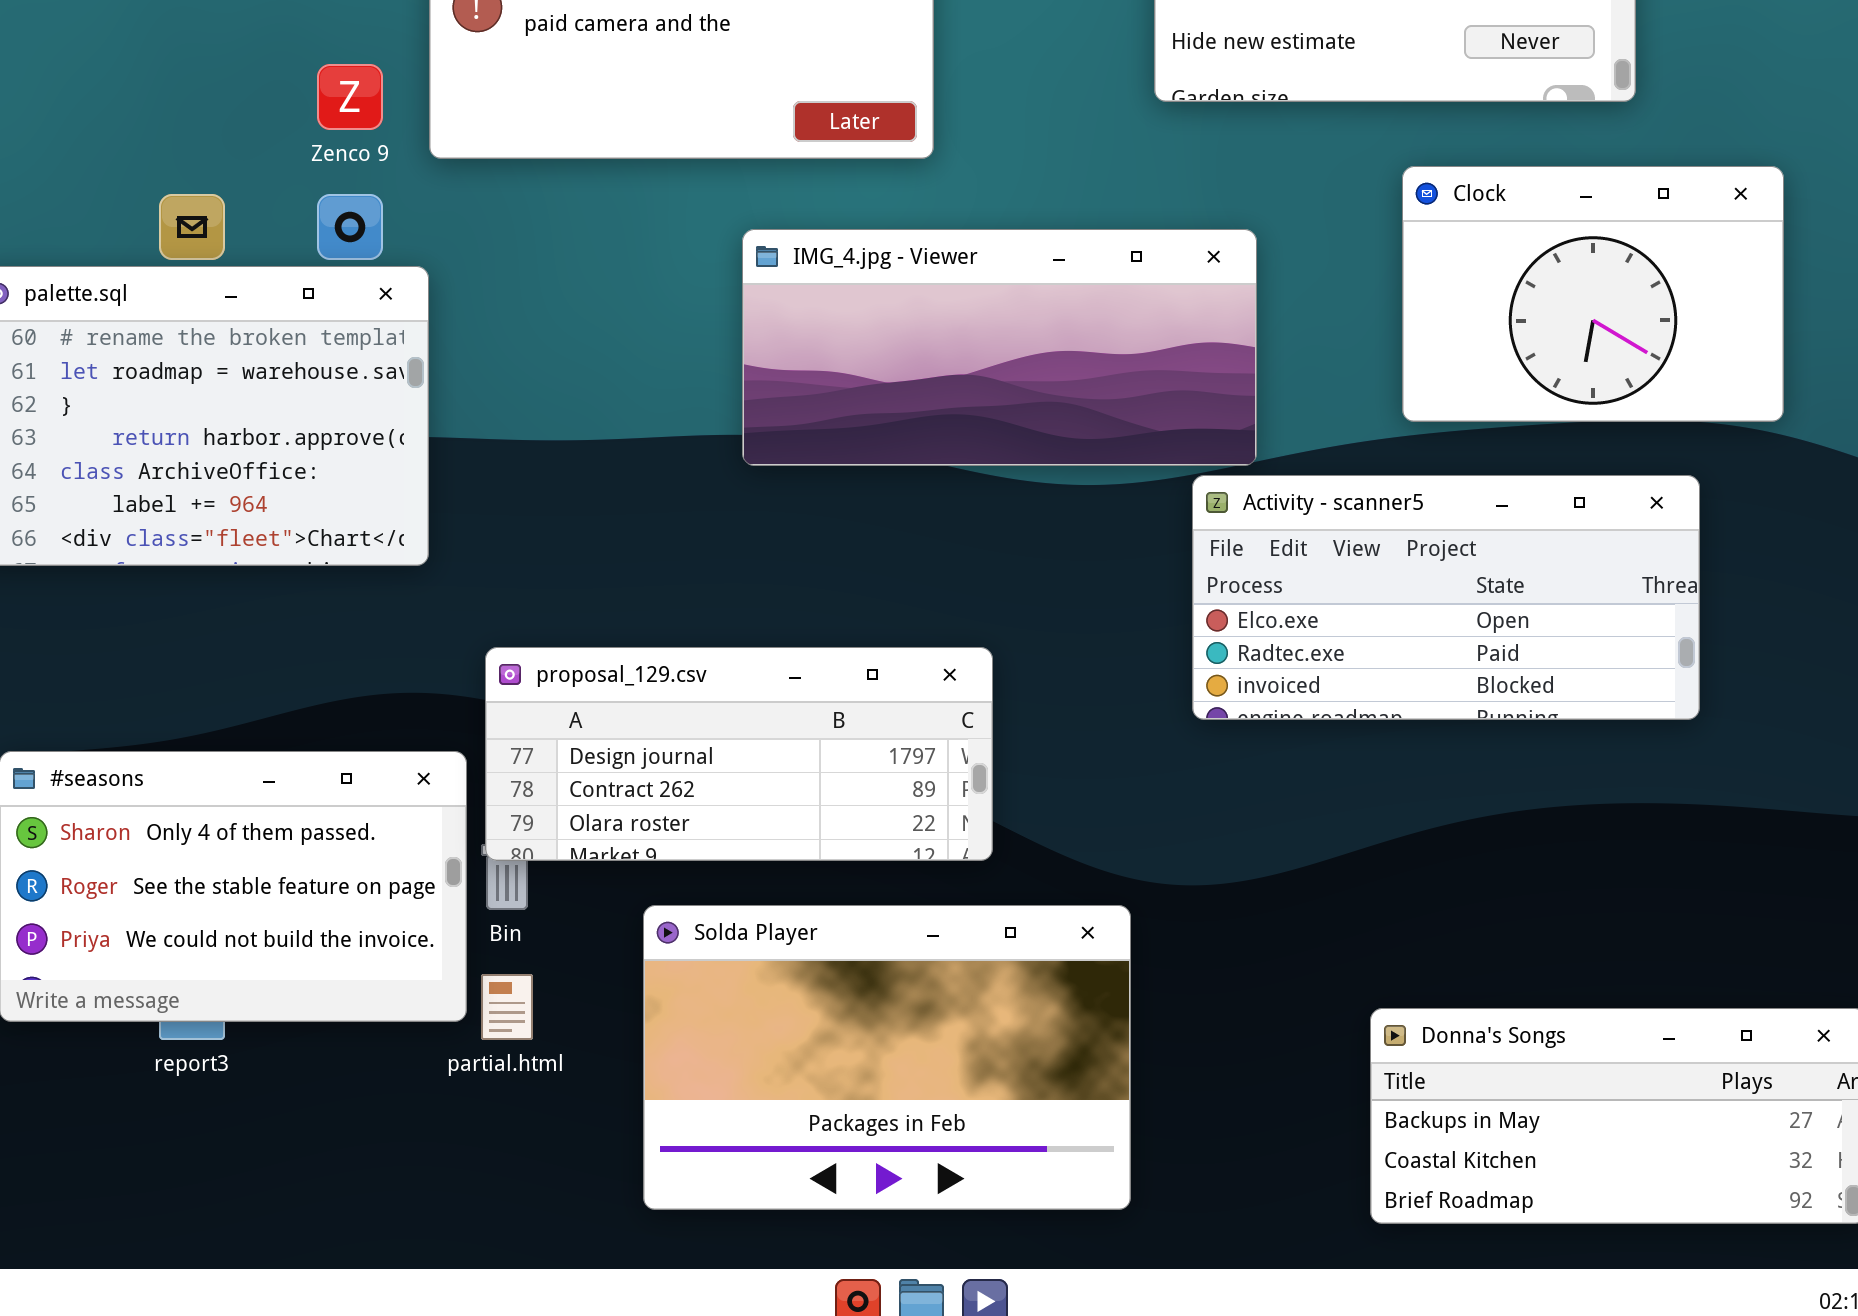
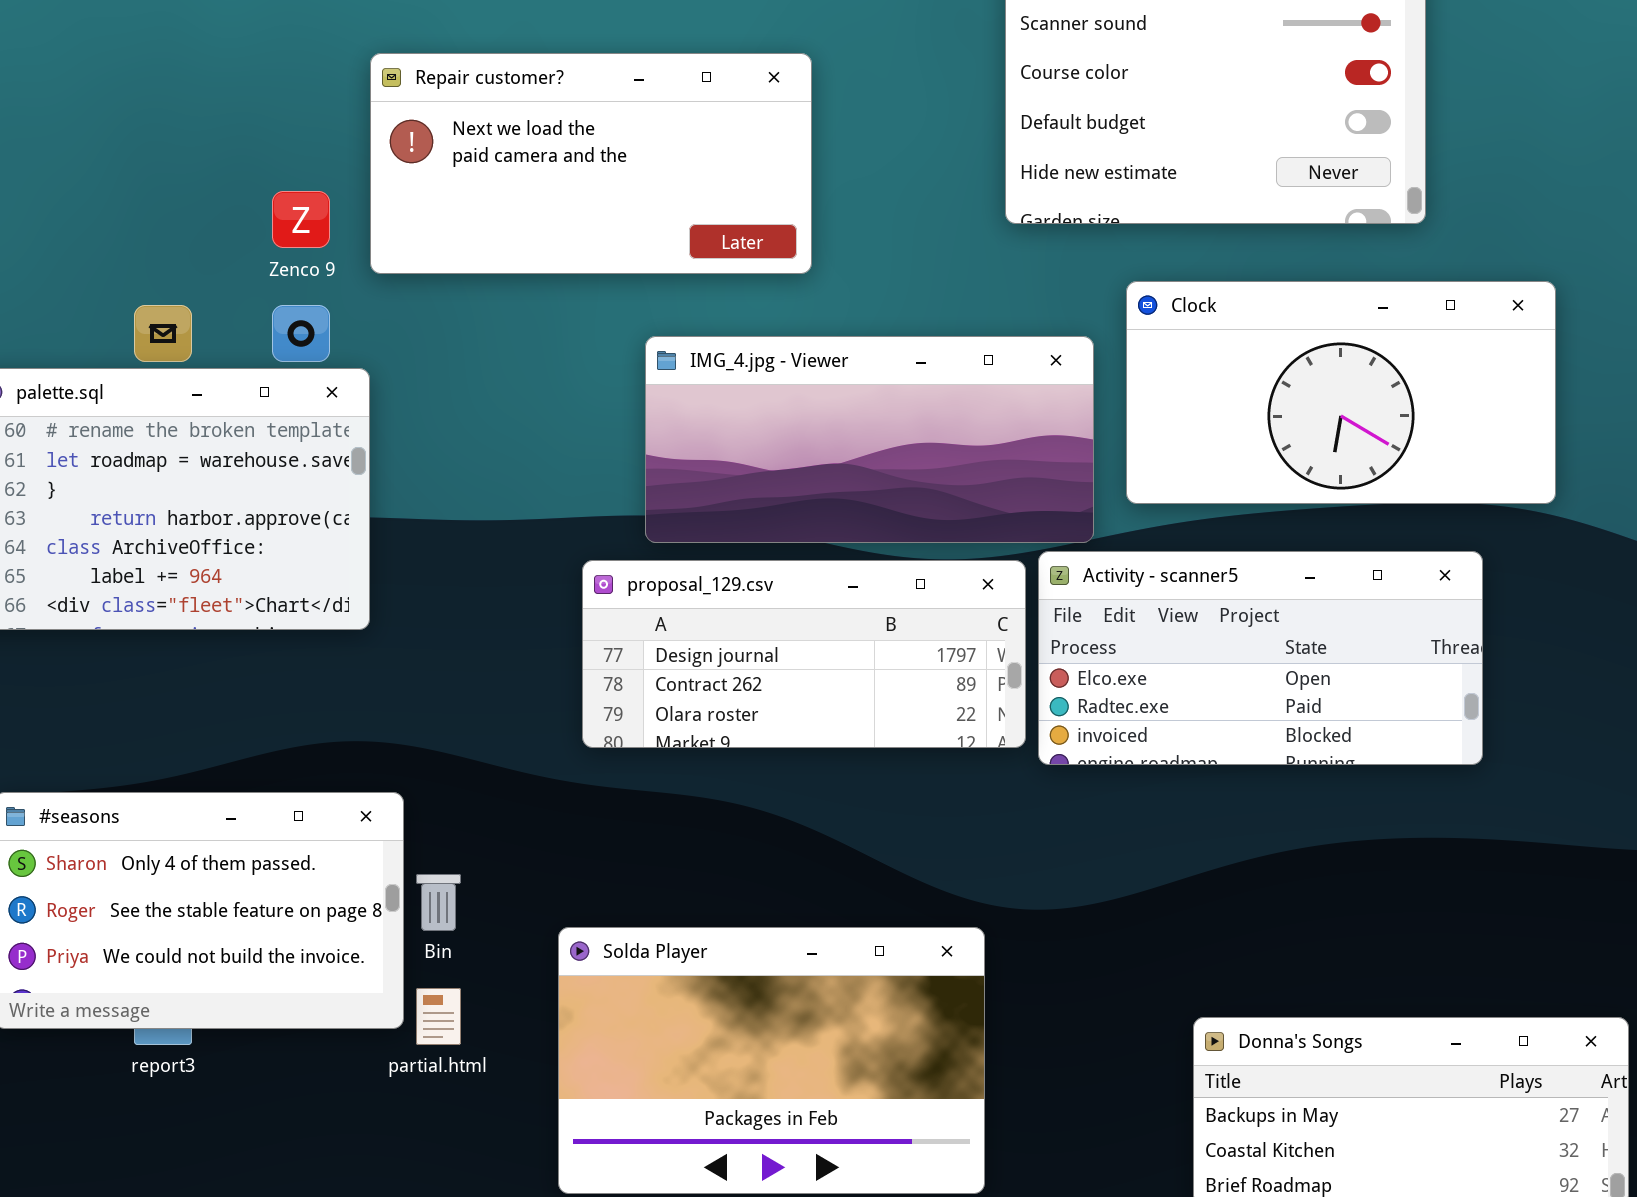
Clock: [1402,166,1784,422] -> [1126,281,1556,504], resized
proposal_129.csv: [485,647,993,861] -> [582,560,1026,748], moved

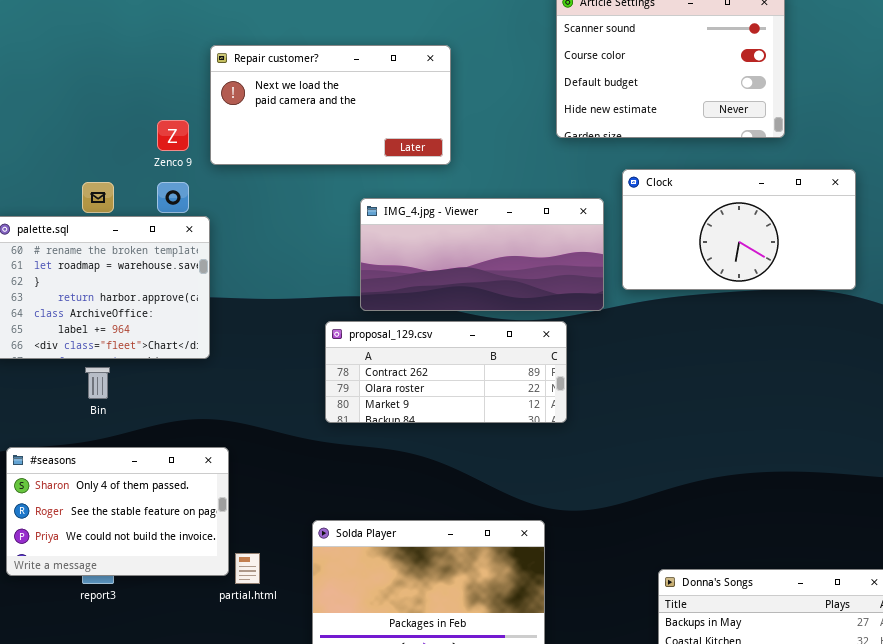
Activity - scanner5: [1038,551,1483,765] -> none, closed
proposal_129.csv: [582,560,1026,748] -> [325,321,567,423], scrolled down 1 row
Bin: [416,874,461,931] -> [85,367,110,399], moved

